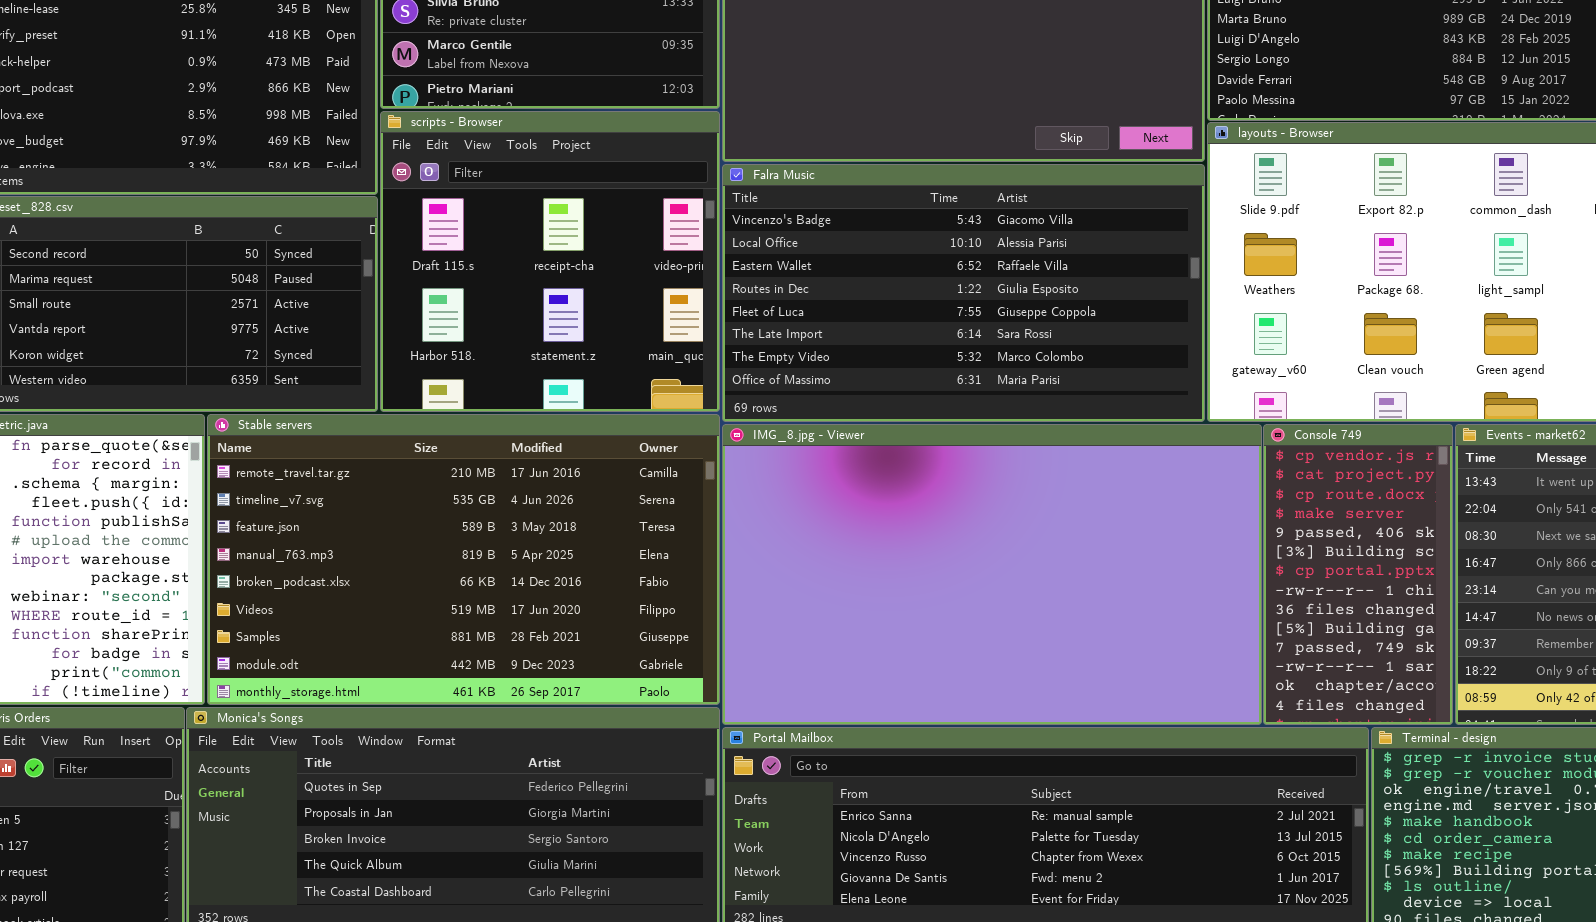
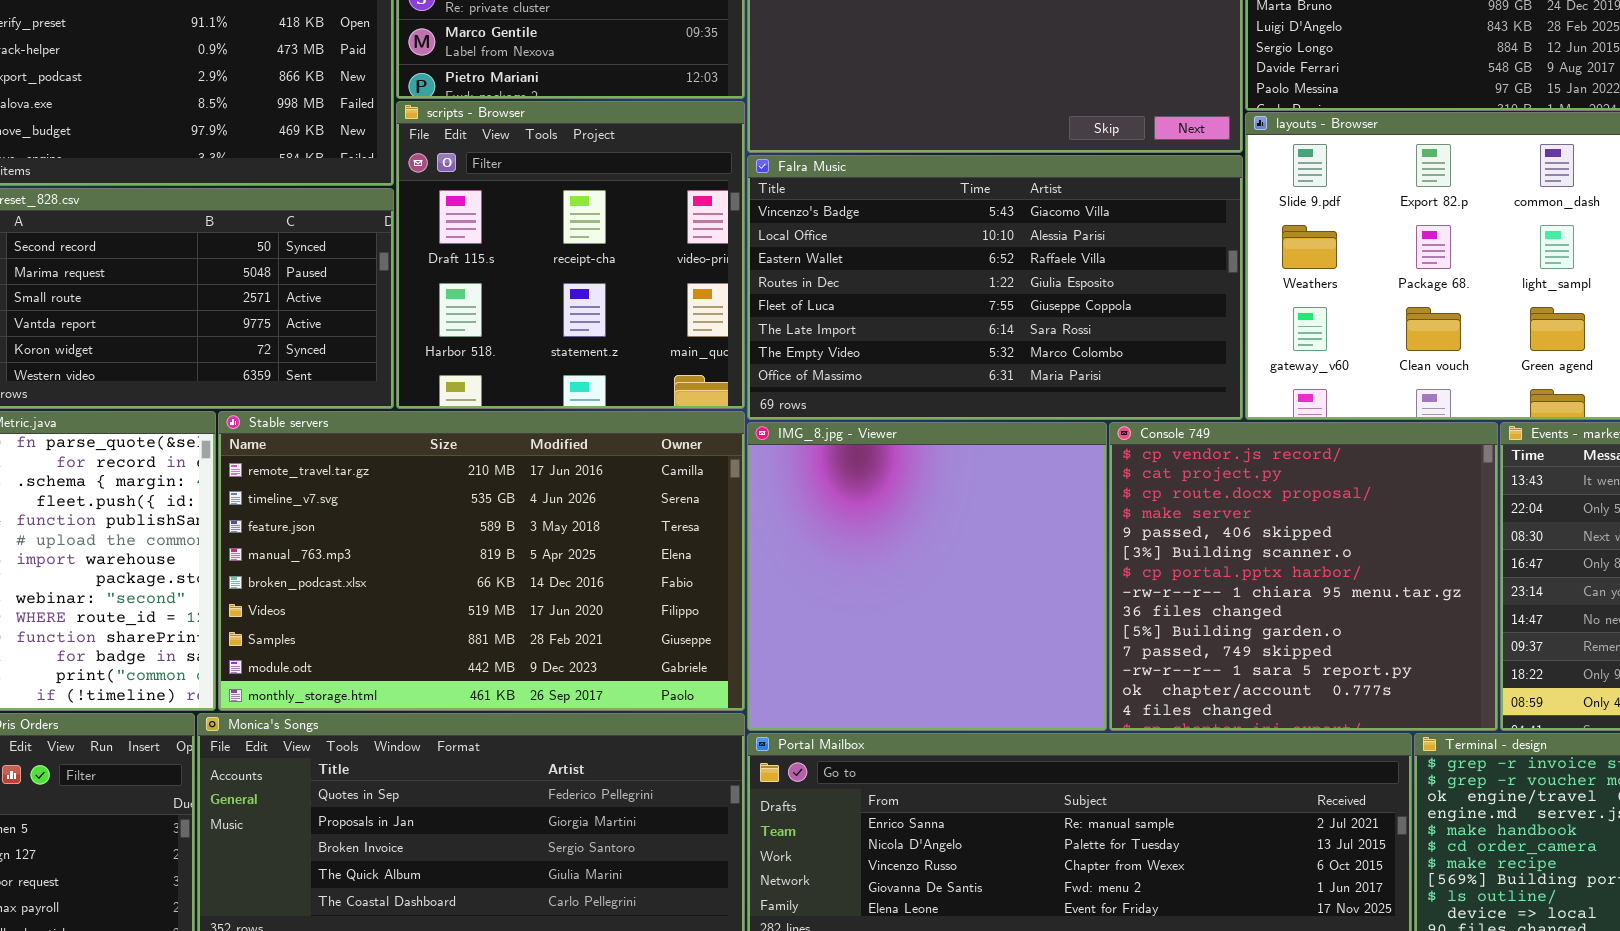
IMG_8.jpg - Viewer: [722,424,1262,725] -> [747,422,1107,731], resized
Console 749: [1263,424,1453,725] -> [1109,422,1498,731], resized

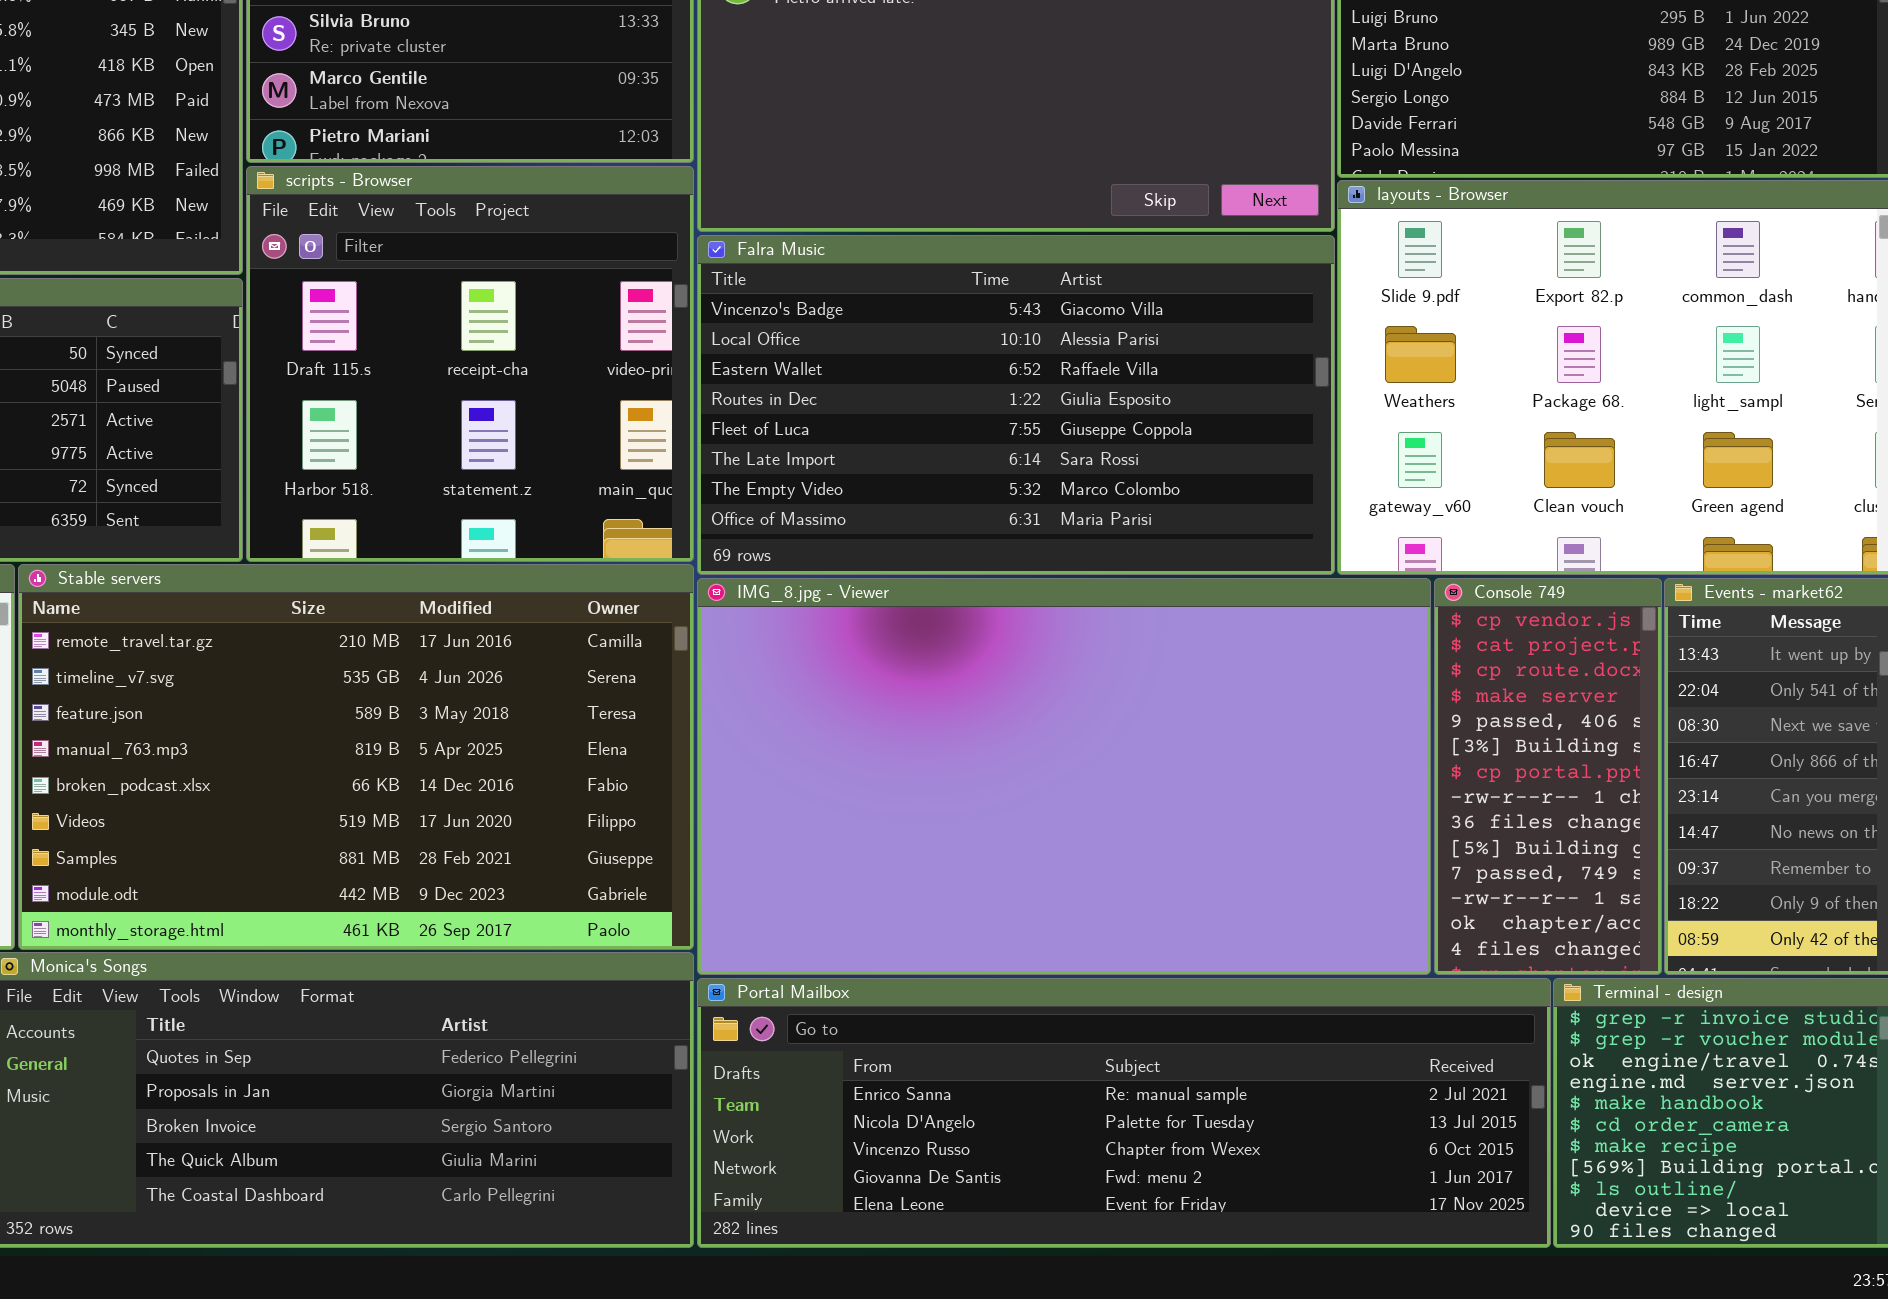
IMG_8.jpg - Viewer: [747,422,1107,731] -> [697,578,1431,975], resized
Console 749: [1109,422,1498,731] -> [1434,578,1662,975], resized

